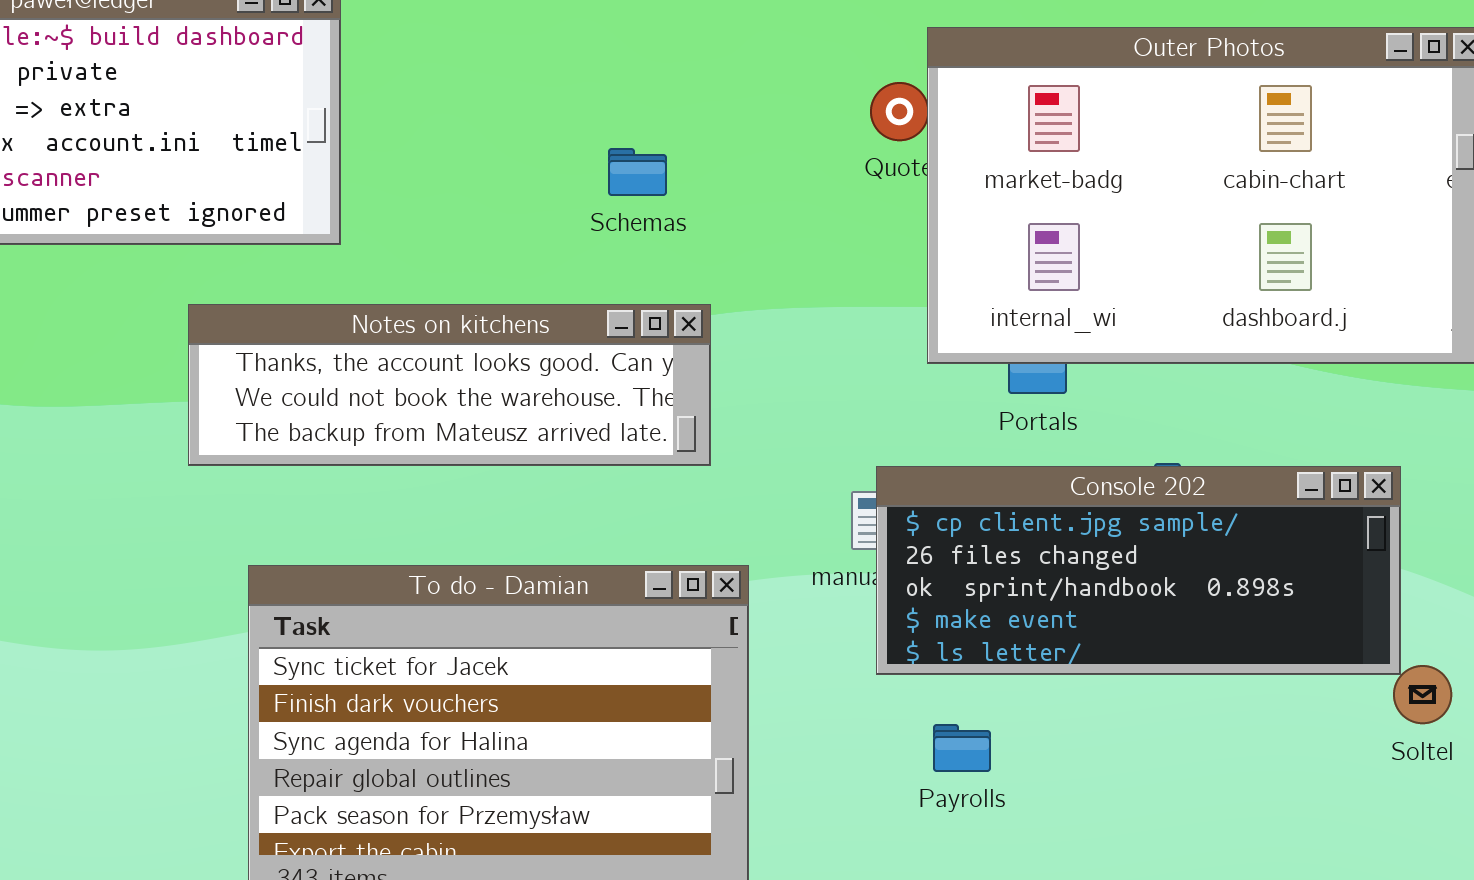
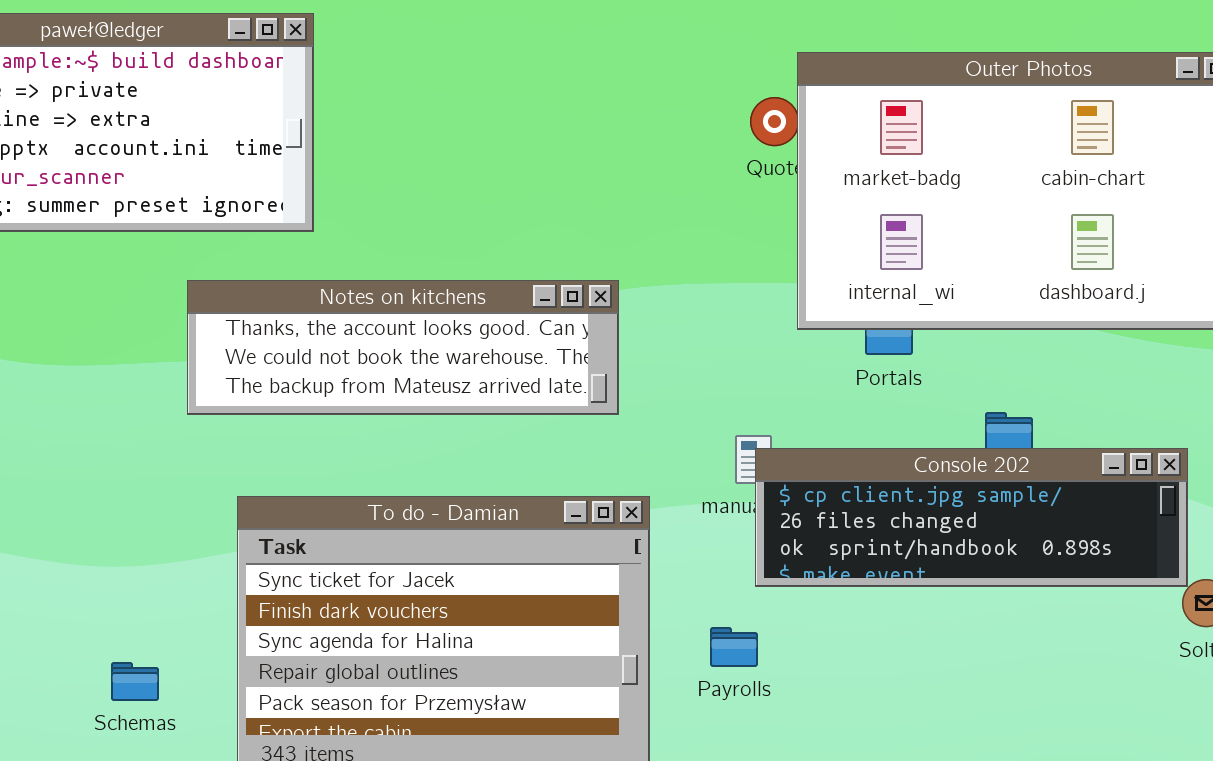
Schemas: [608,148,667,196] -> [111,662,159,701], moved
Console 202: [876,466,1401,675] -> [755,448,1188,587], resized
Payrolls: [933,724,991,772] -> [710,627,758,667], moved

